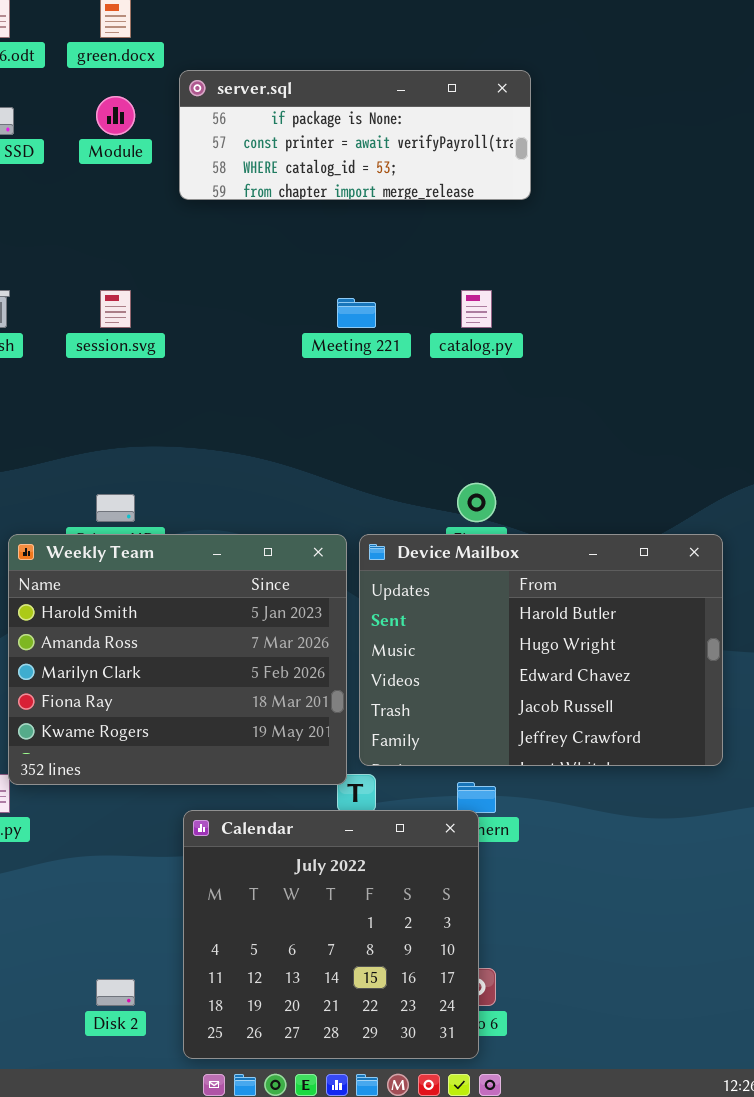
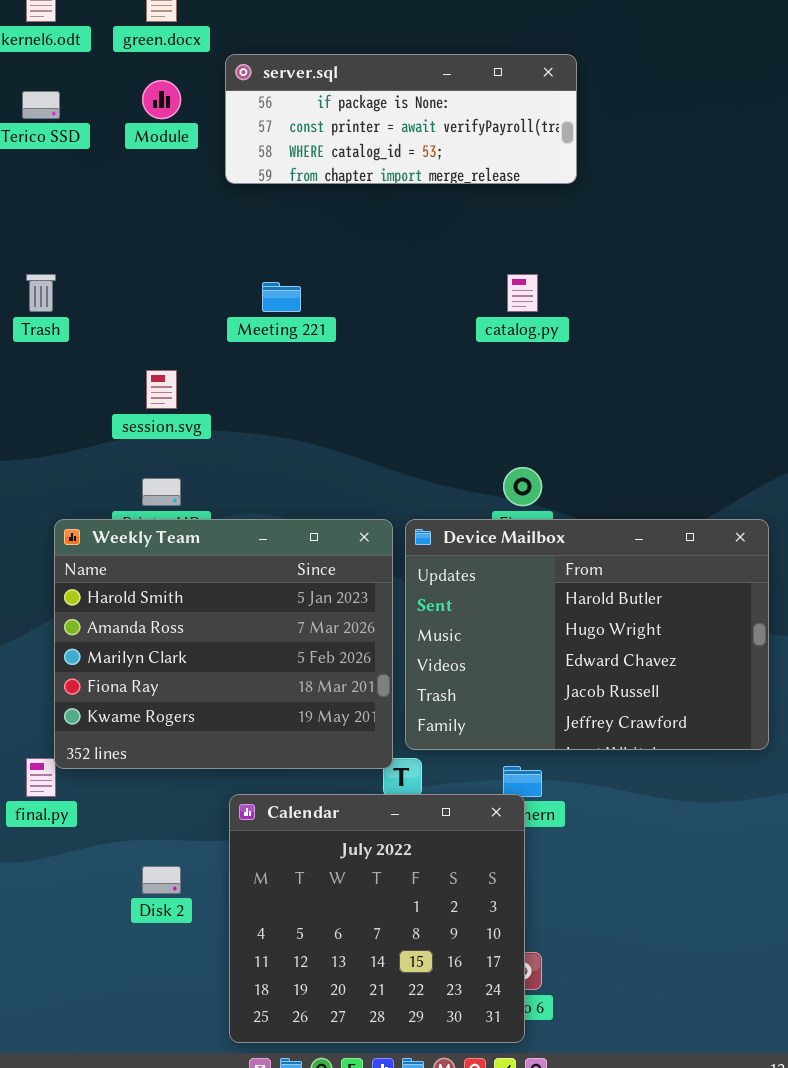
session.svg: [100,290,131,328] -> [146,370,177,409], moved
Meeting 221: [337,298,376,328] -> [262,282,301,312], moved
Disk 2: [96,979,135,1006] -> [142,866,181,894], moved

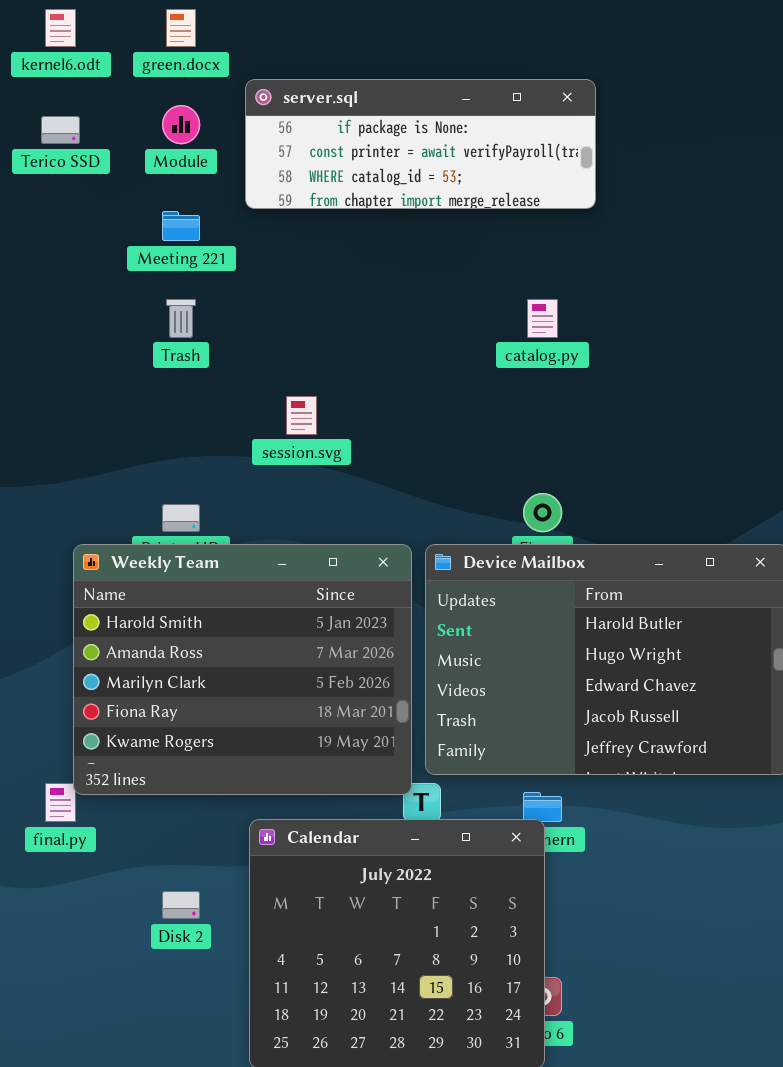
Trash: [26,274,56,312] -> [166,299,196,338], moved
Meeting 221: [262,282,301,312] -> [162,211,200,241], moved
session.svg: [146,370,177,409] -> [286,396,317,435], moved

